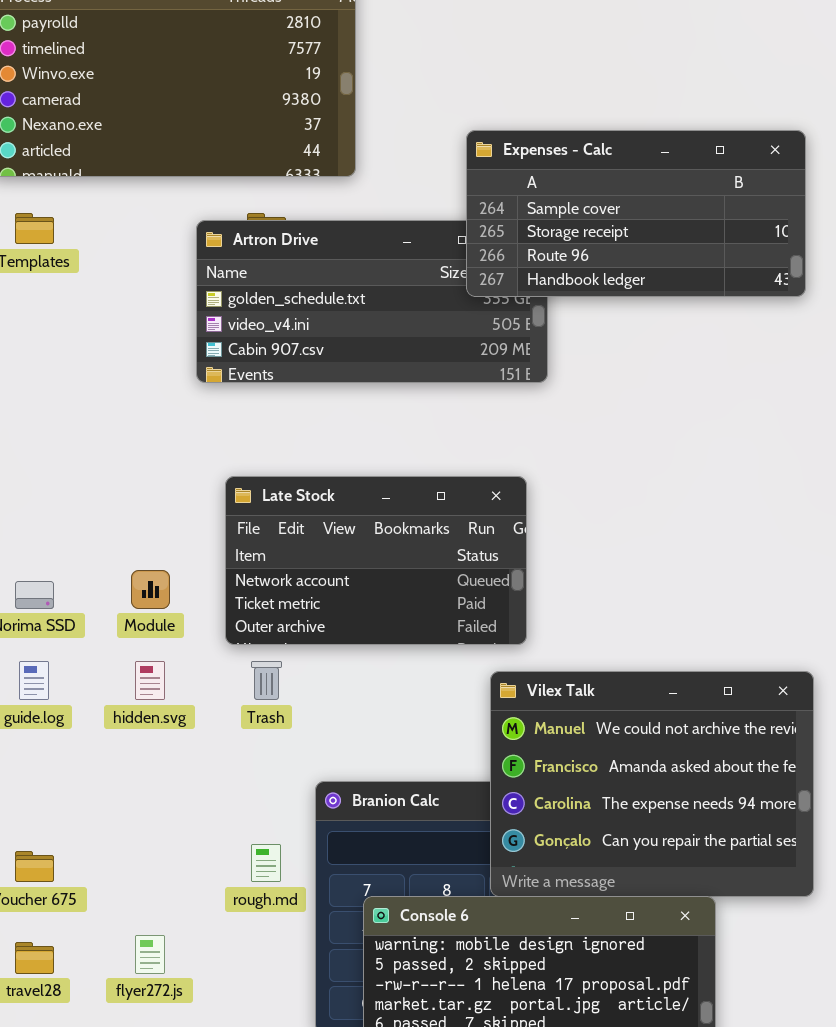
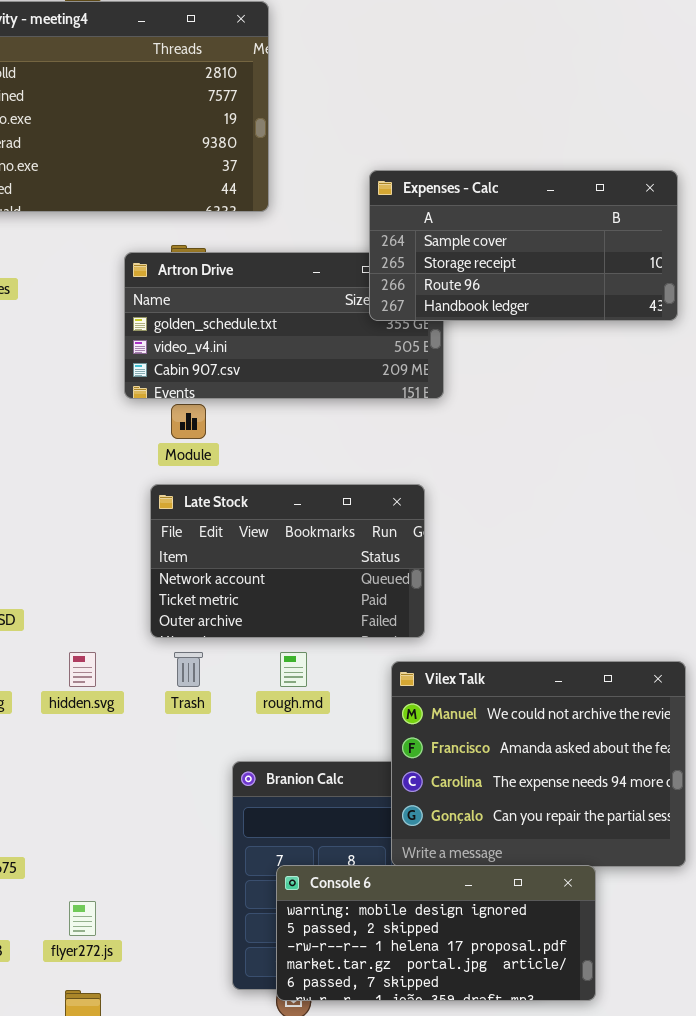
Module: [131,570,170,609] -> [171,404,206,439], moved
rough.md: [251,844,281,882] -> [280,652,307,687], moved

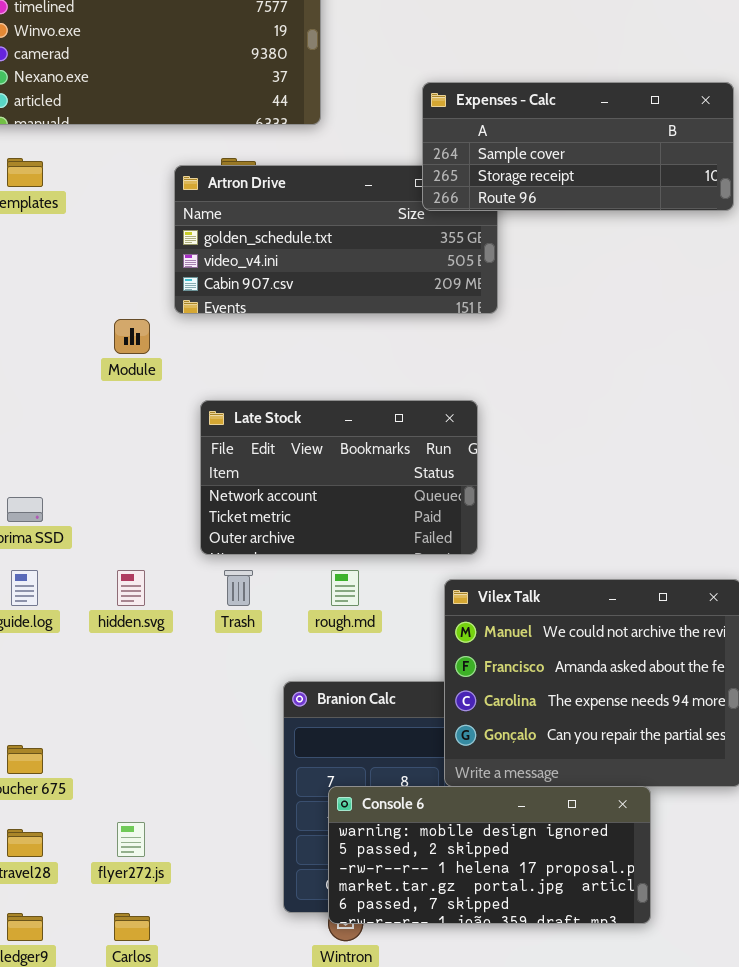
Expenses - Calc: [369,170,678,321] -> [422,82,734,211], resized
Module: [171,404,206,439] -> [114,319,150,354], moved

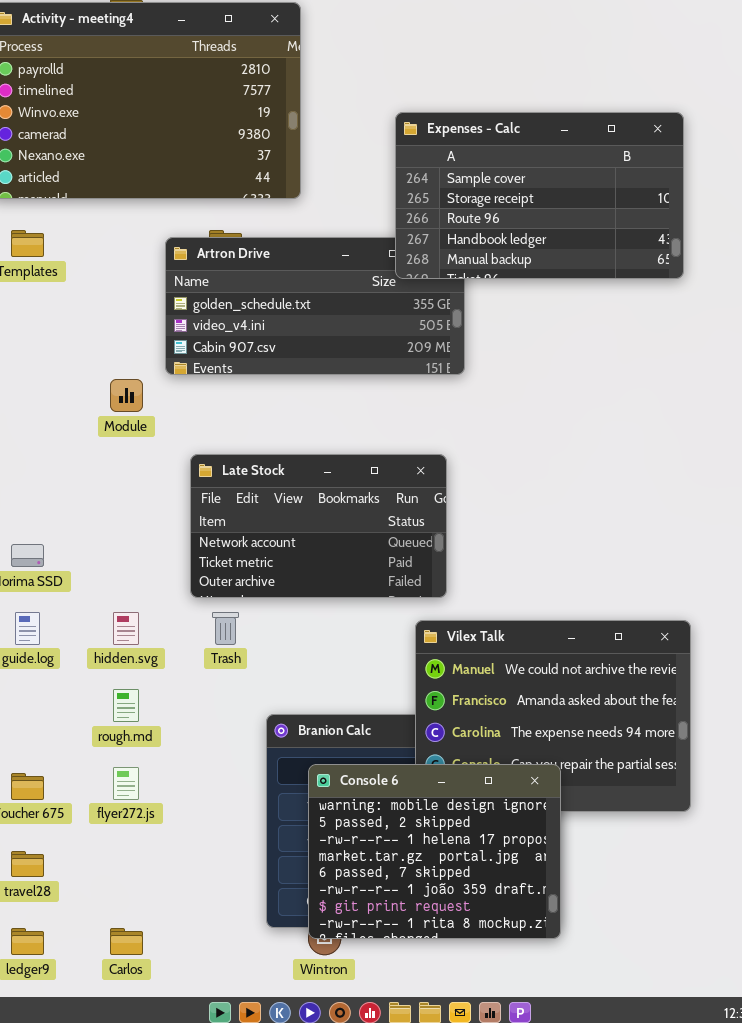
Expenses - Calc: [422,82,734,211] -> [395,112,684,279], resized
rough.md: [331,570,359,606] -> [113,689,139,722], moved
Console 6: [328,786,651,924] -> [308,764,561,939], resized
flyer272.js: [117,822,145,857] -> [113,767,139,800], moved

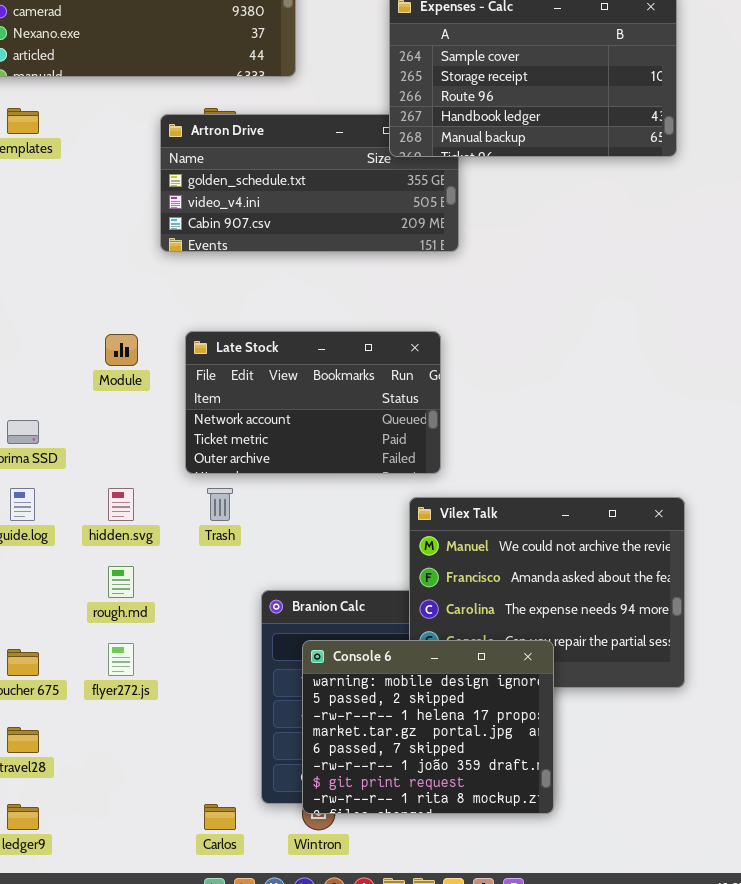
Module: [110,379,143,412] -> [105,334,138,366], moved
Carlos: [110,928,143,955] -> [204,804,236,830], moved

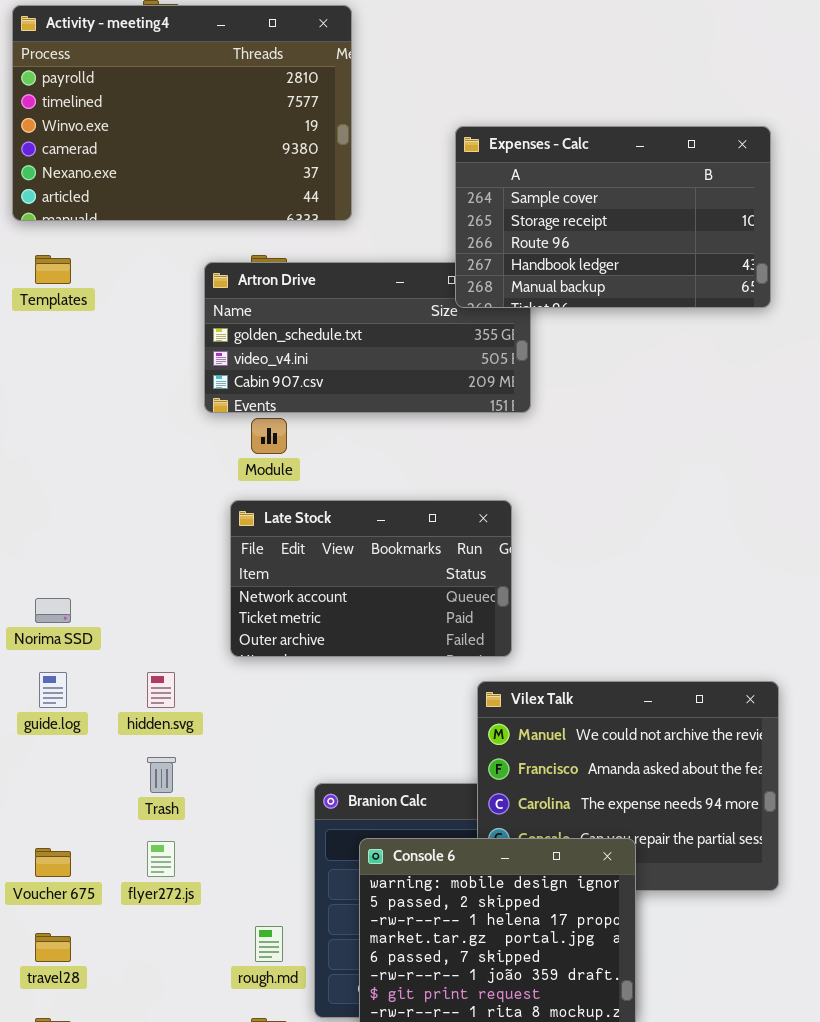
Module: [105,334,138,366] -> [251,418,287,454], moved
Trash: [207,488,233,521] -> [147,757,176,793], moved
rough.md: [108,566,134,598] -> [255,926,283,962], moved

